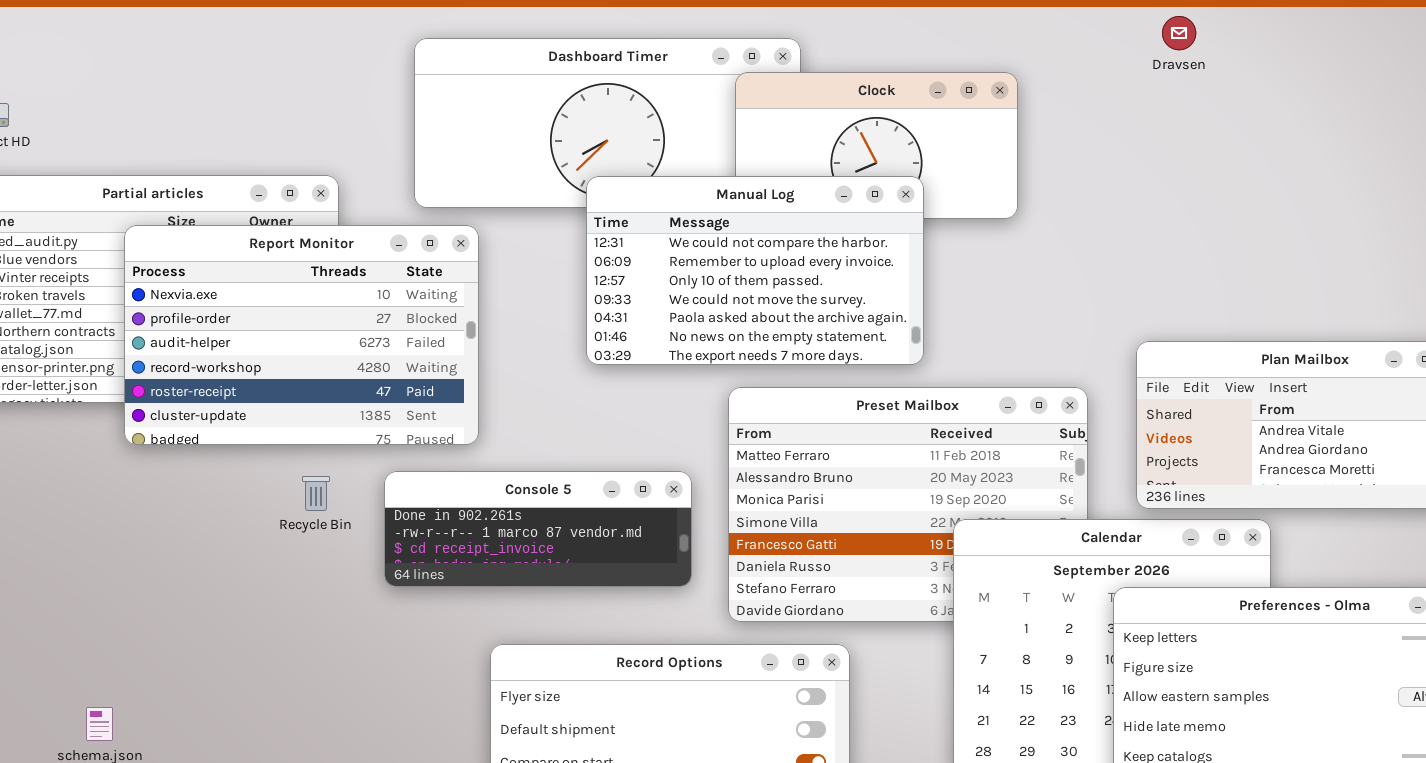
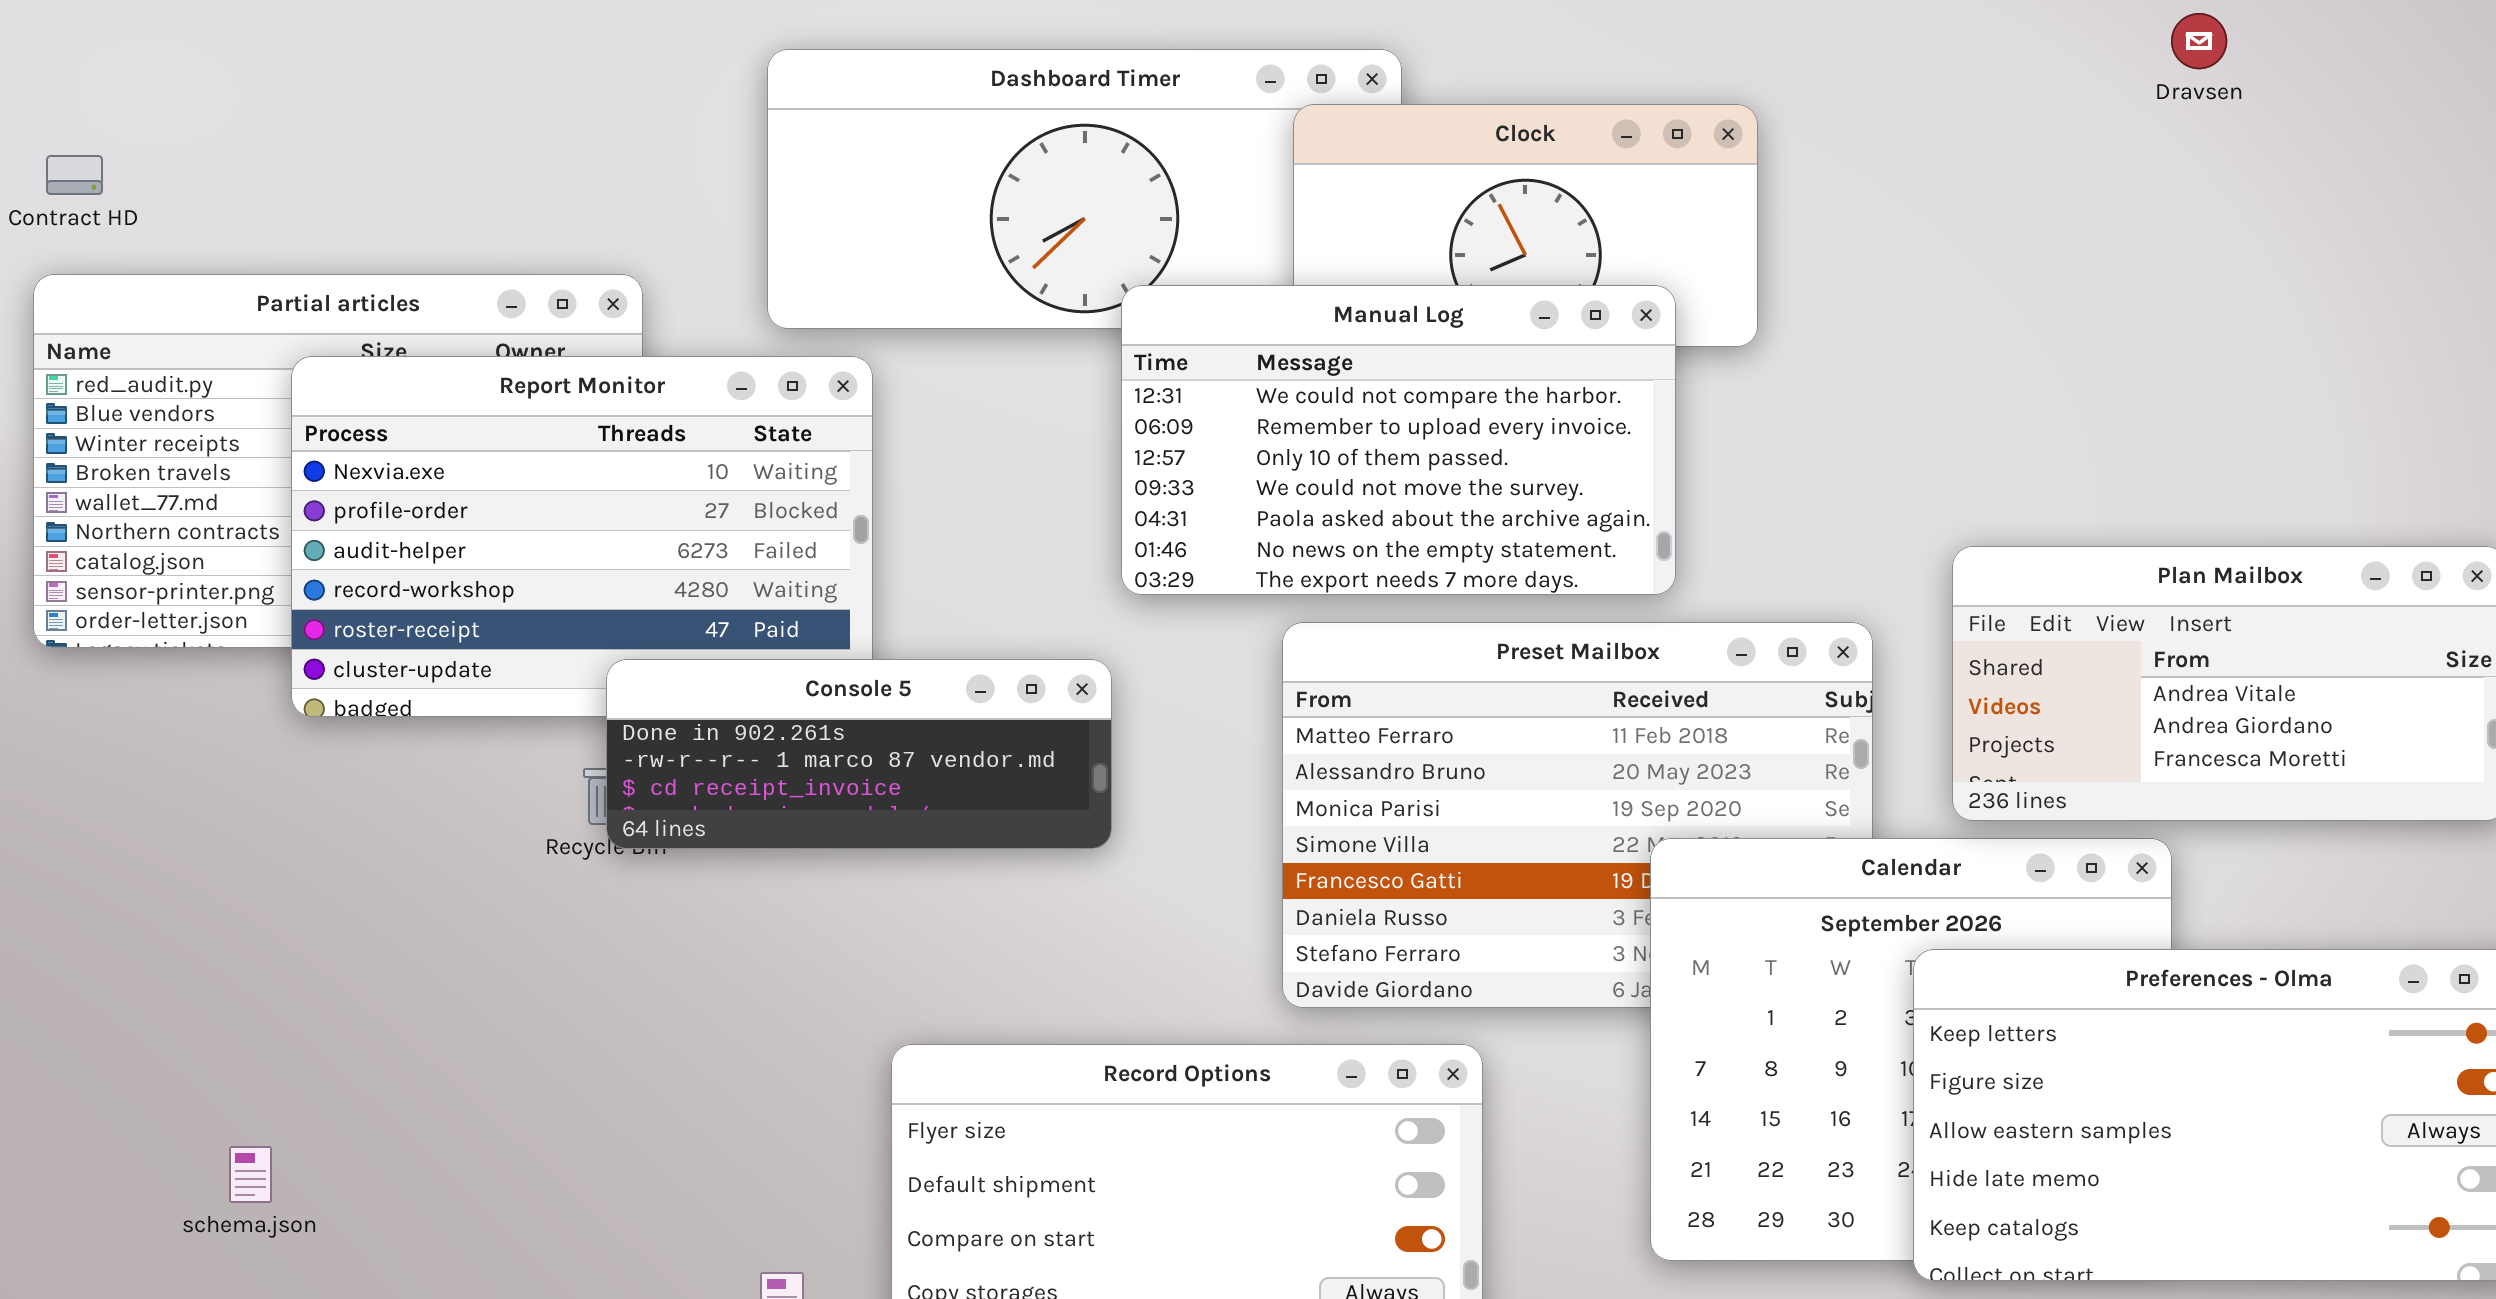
Dravsen: [1162,16,1196,50] -> [2171,13,2227,69], moved
Manual Log: [586,176,924,365] -> [1121,285,1676,595], moved
Console 5: [384,471,692,587] -> [606,659,1112,849], moved

